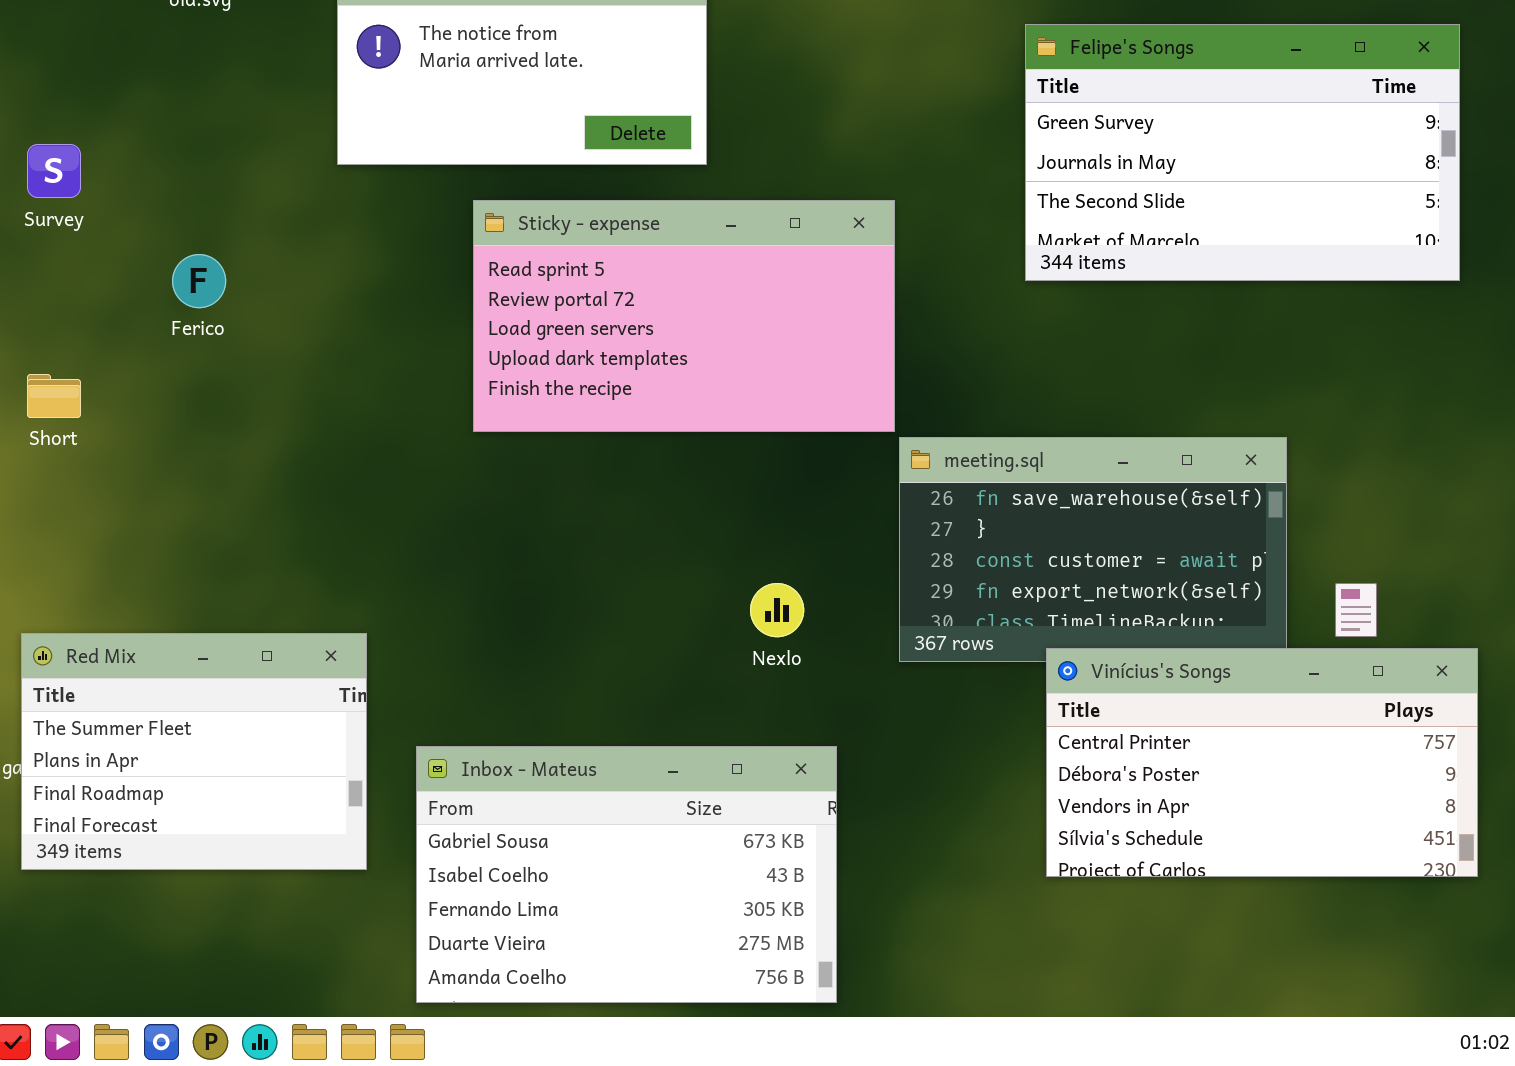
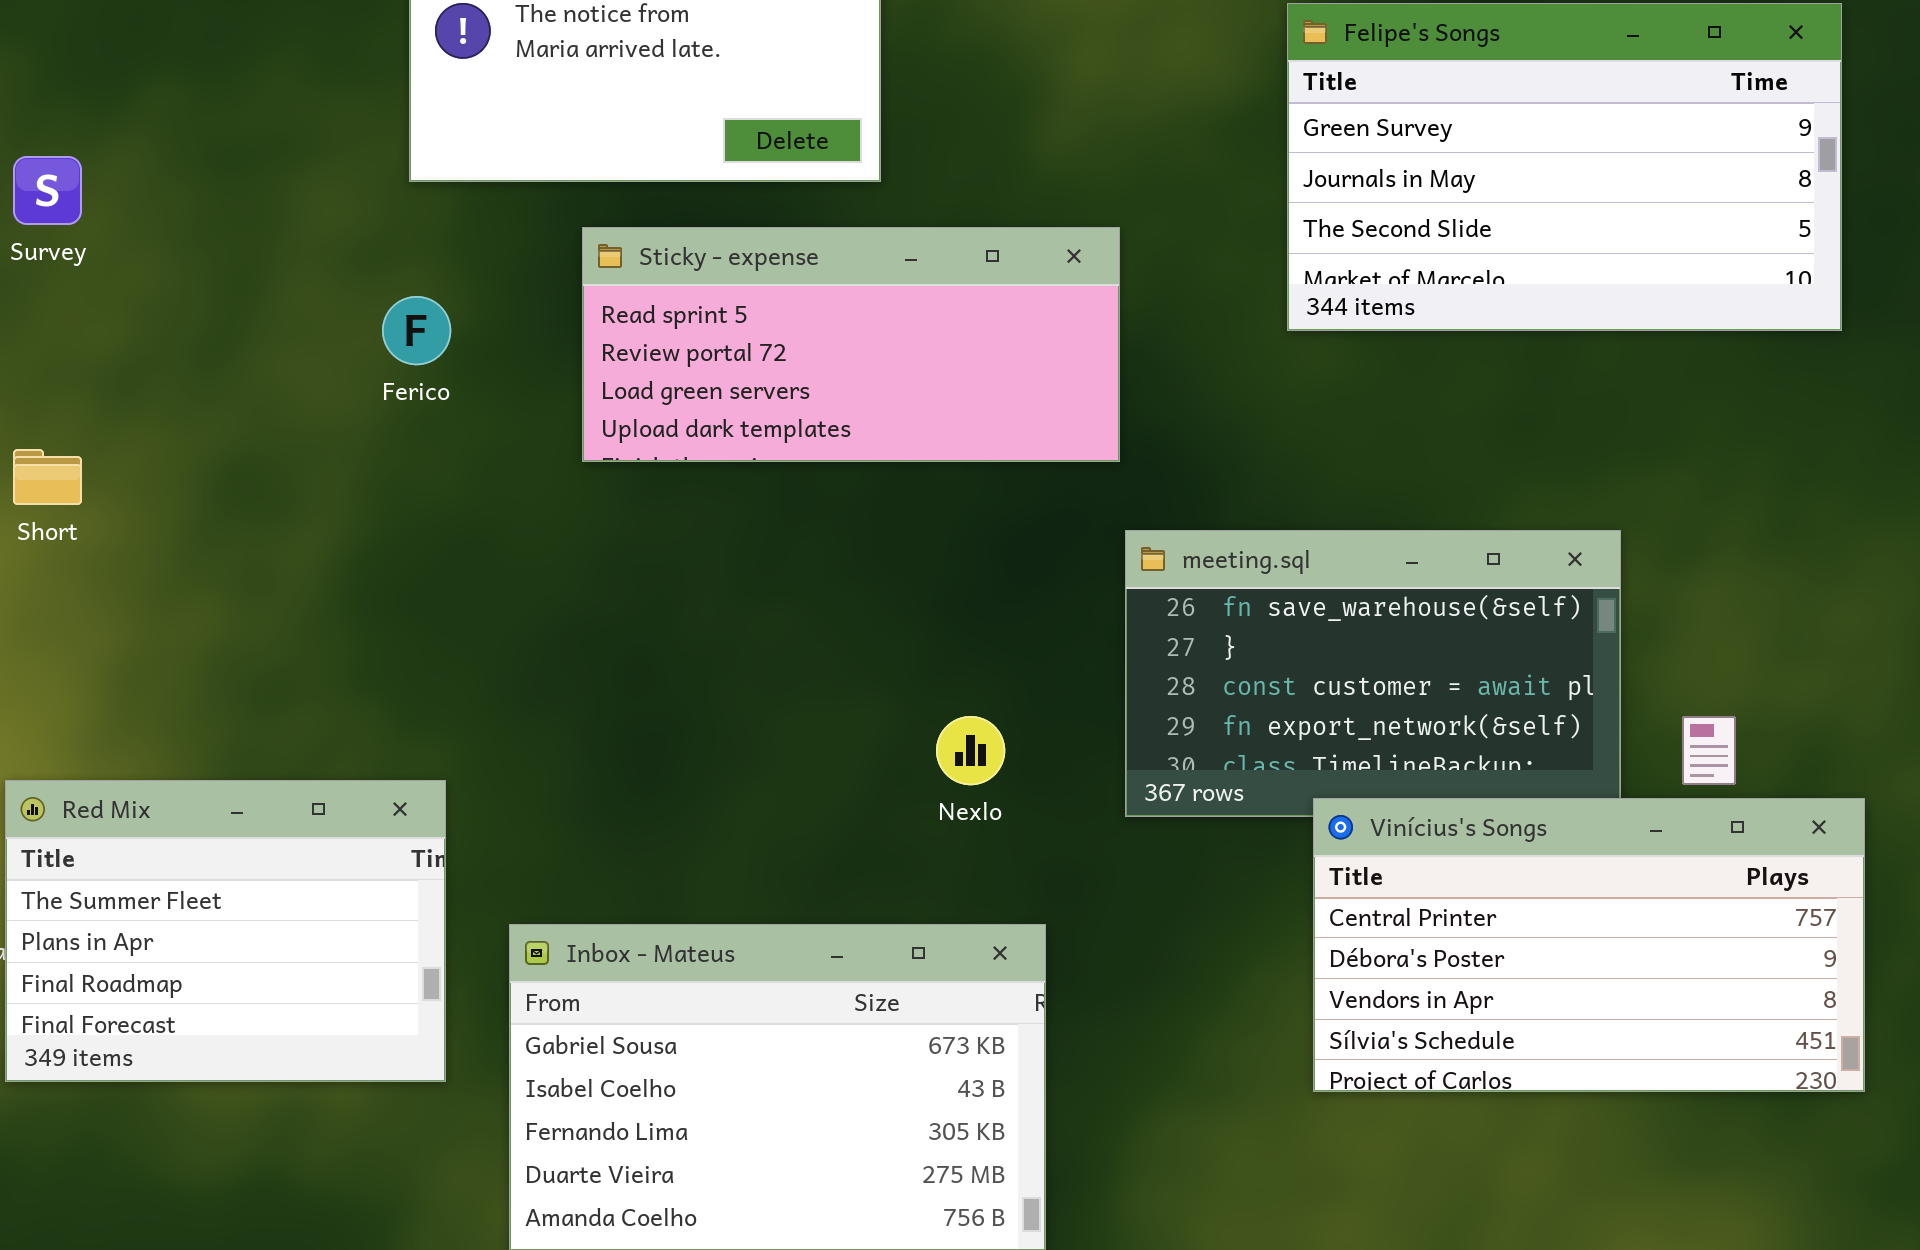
Sticky - expense: [473,200,895,432] -> [582,227,1120,462], resized
Ferico: [172,254,226,308] -> [382,296,451,365], moved

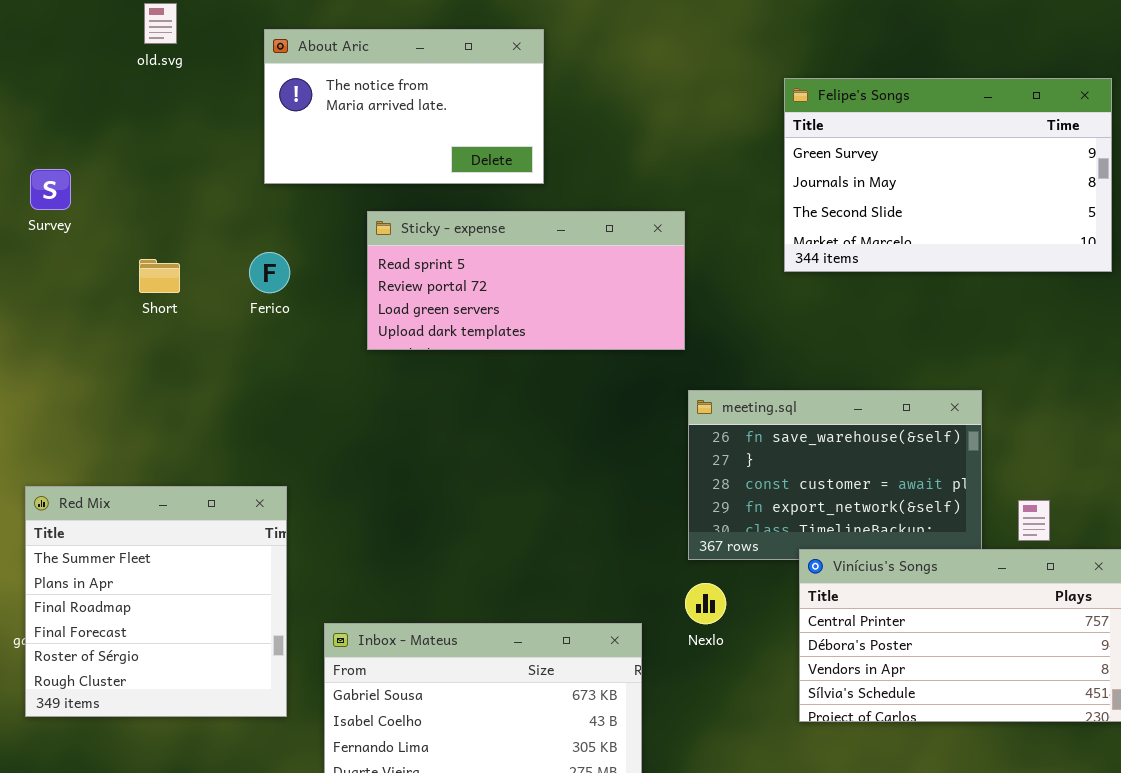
Short: [13,449,82,505] -> [139,259,180,293], moved
Nexlo: [936,716,1005,785] -> [685,583,726,624], moved
Red Mix: [5,780,446,1082] -> [25,486,287,717], resized

